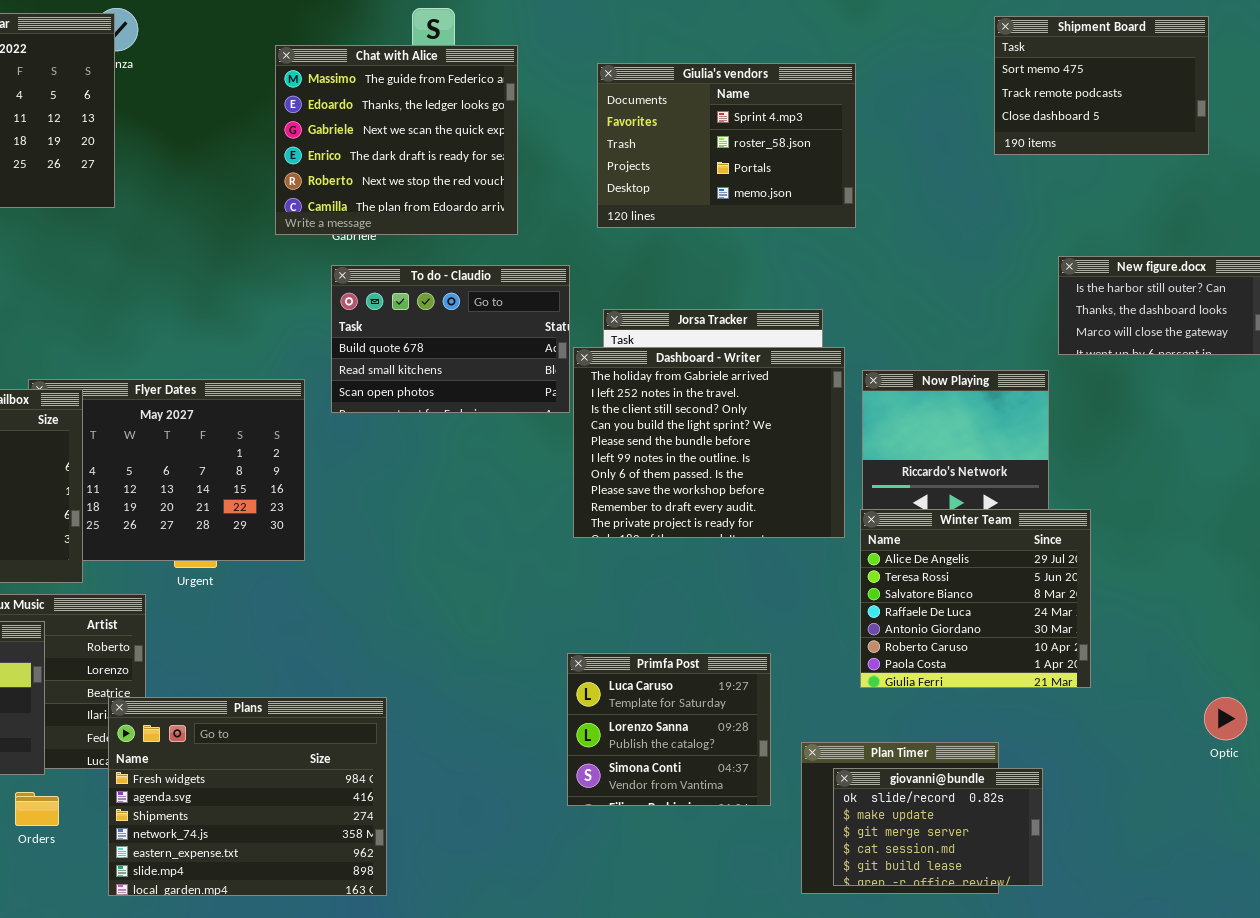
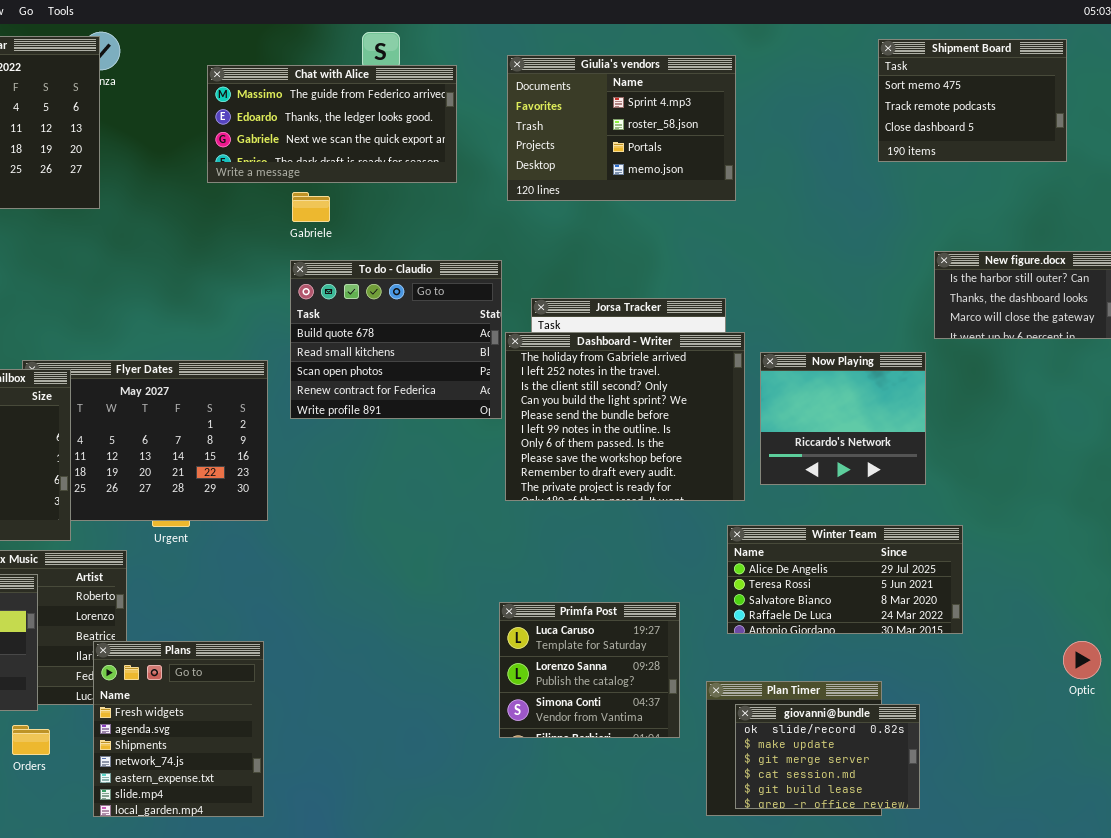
Chat with Alice: [275,45,518,235] -> [207,65,457,183], resized
Giulia's vendors: [597,63,856,228] -> [507,55,736,201], moved
To do - Claudio: [331,265,570,413] -> [290,260,502,419], resized
Winter Team: [860,509,1091,688] -> [727,525,963,634], resized
Plans: [108,697,387,896] -> [93,641,264,817], resized

